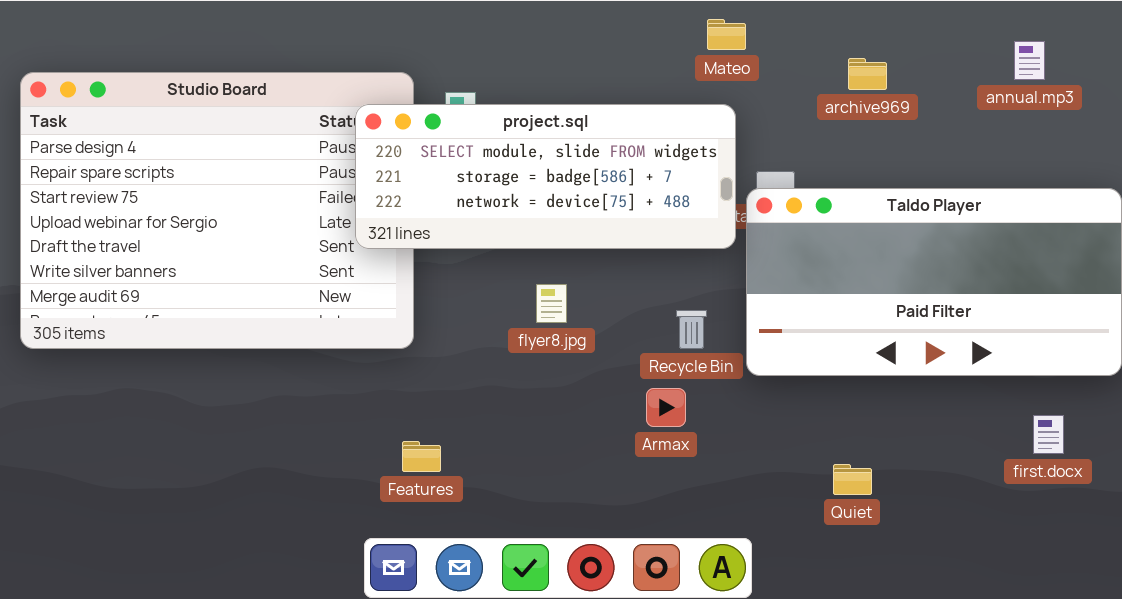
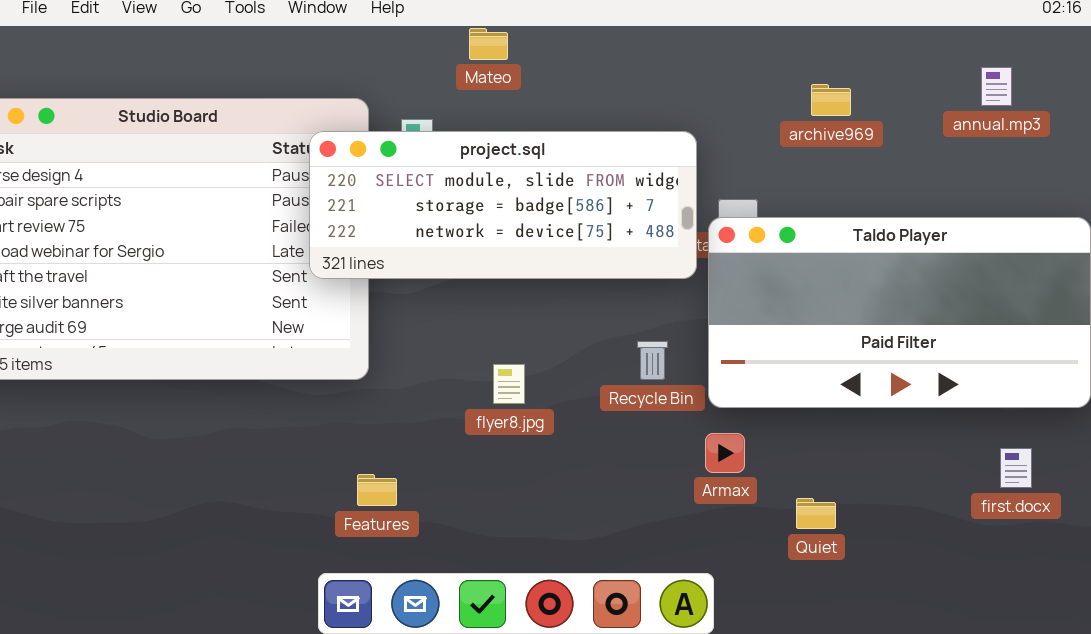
Mateo: [707,19,746,50] -> [469,28,508,60], moved
flyer8.jpg: [536,284,567,323] -> [493,364,525,404], moved
Armax: [646,388,686,427] -> [705,433,745,473], moved

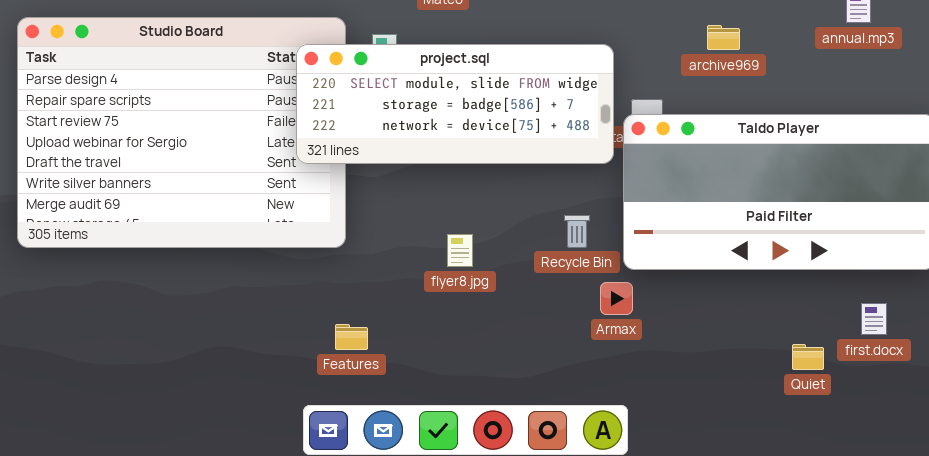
archive969: [811,84,851,116] -> [707,25,740,50], moved
Armax: [705,433,745,473] -> [600,282,633,315], moved
Quiet: [796,498,836,529] -> [792,344,824,370], moved

